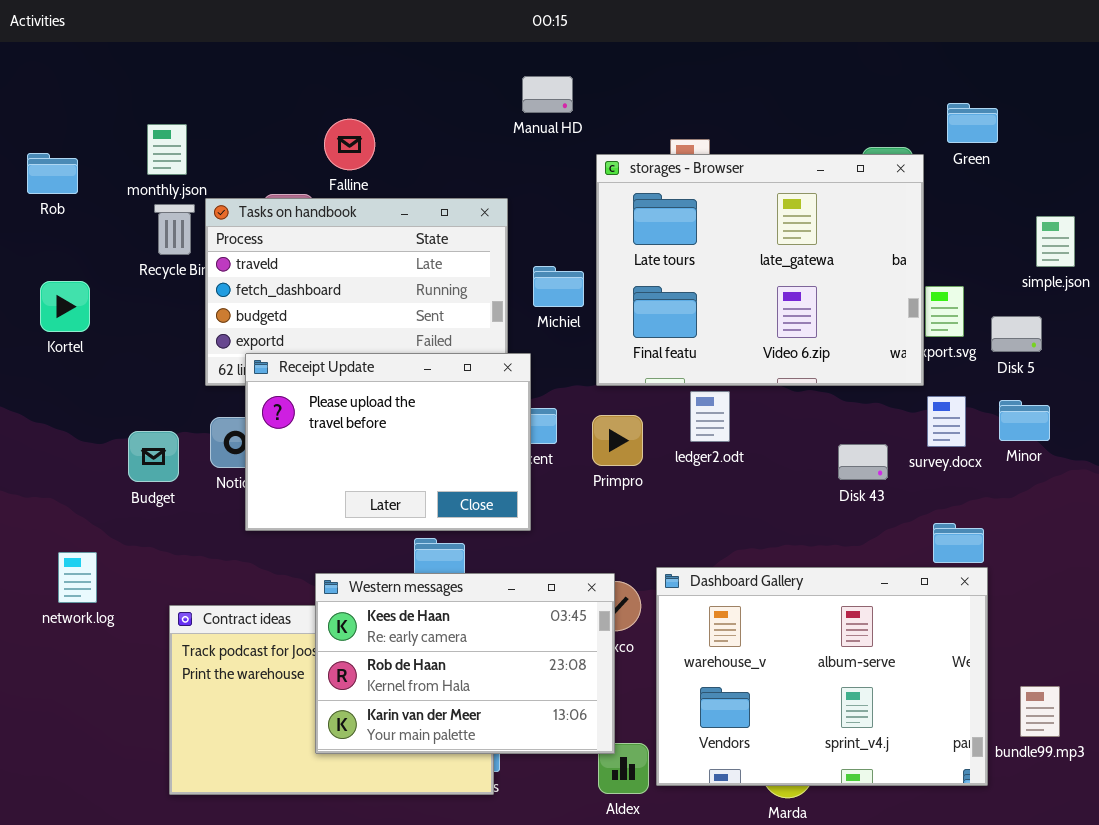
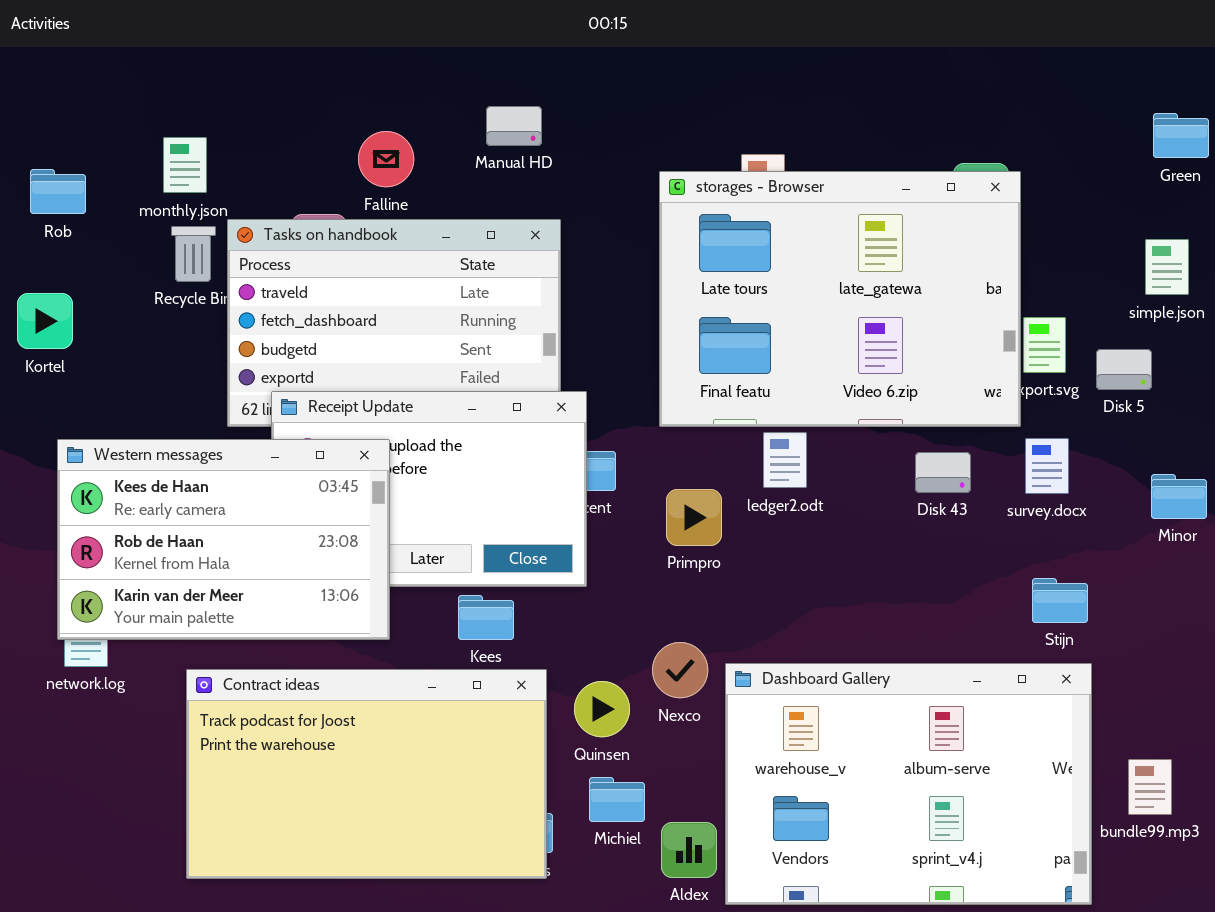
Manual HD: [522,76,573,113] -> [486,106,542,146], moved
Green: [947,103,998,143] -> [1153,113,1209,158], moved
Michiel: [533,266,584,307] -> [589,777,645,822], moved
Kortel: [40,281,90,332] -> [17,293,73,349], moved
Minor: [999,400,1050,441] -> [1151,474,1207,519], moved
Primpro: [592,415,643,466] -> [666,489,722,546], moved
Disk 43: [838,444,888,480] -> [915,452,971,493], moved
Dashboard Gallery: [656,567,988,786] -> [725,663,1092,905], moved
Western messages: [315,573,615,754] -> [57,439,390,640], moved

